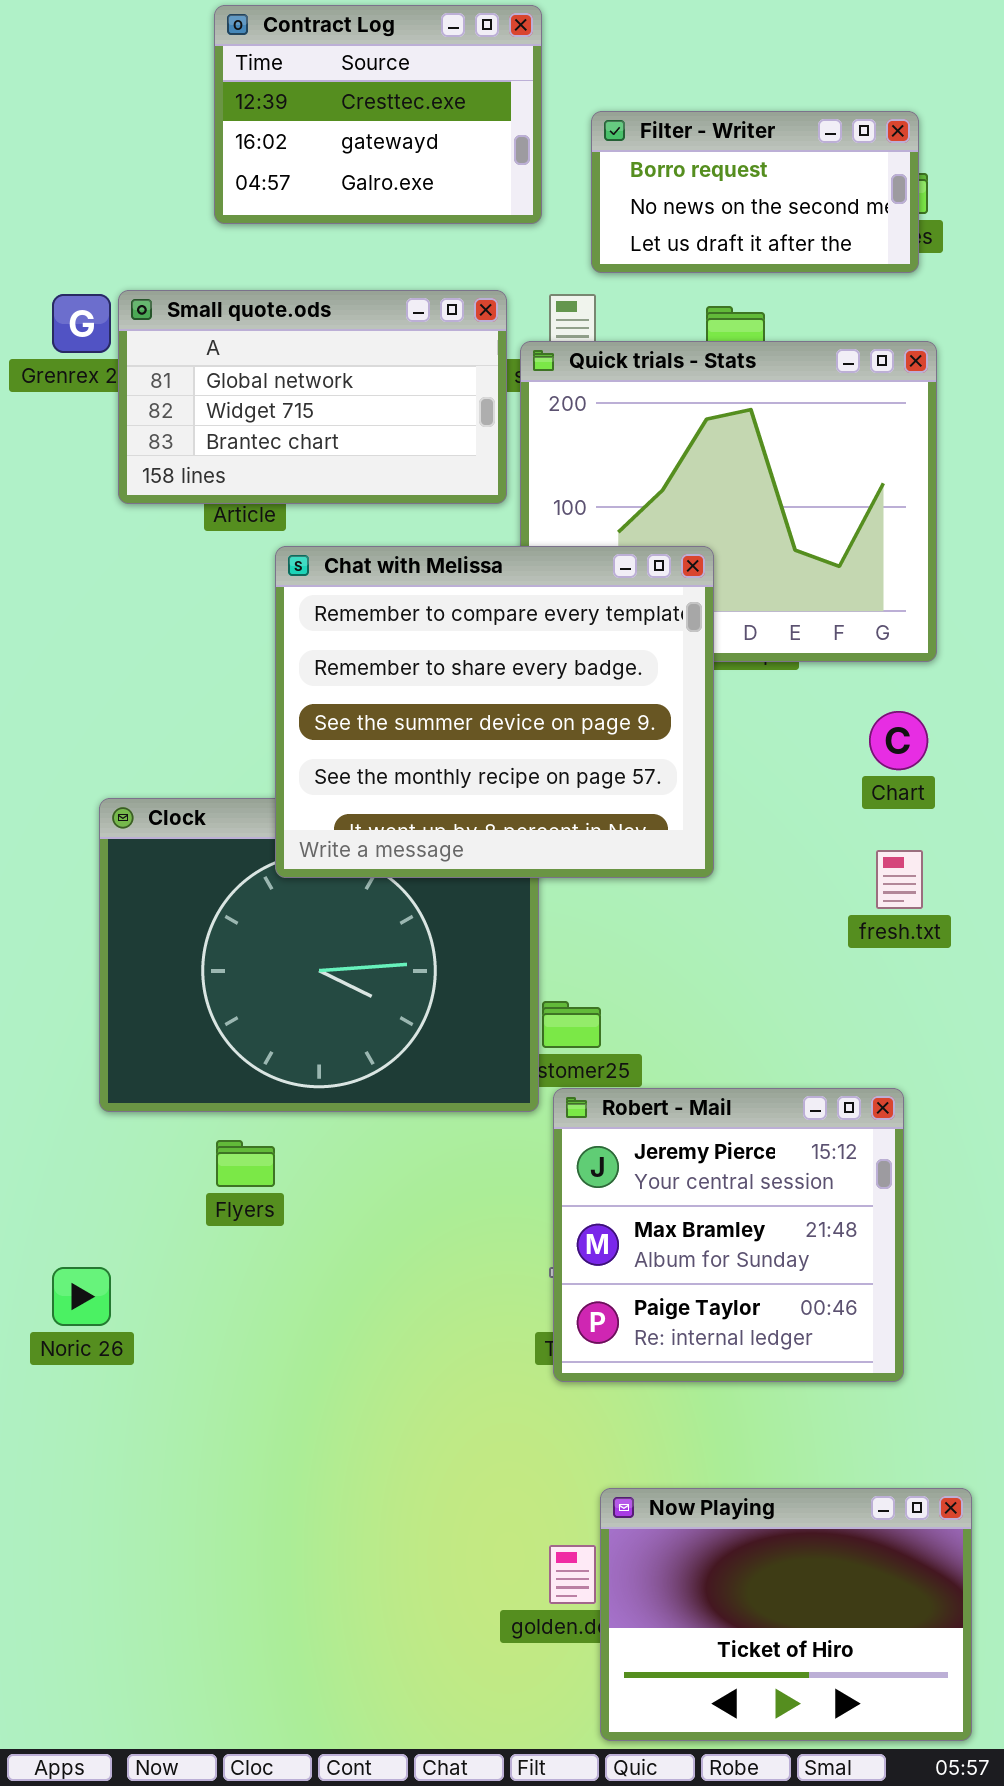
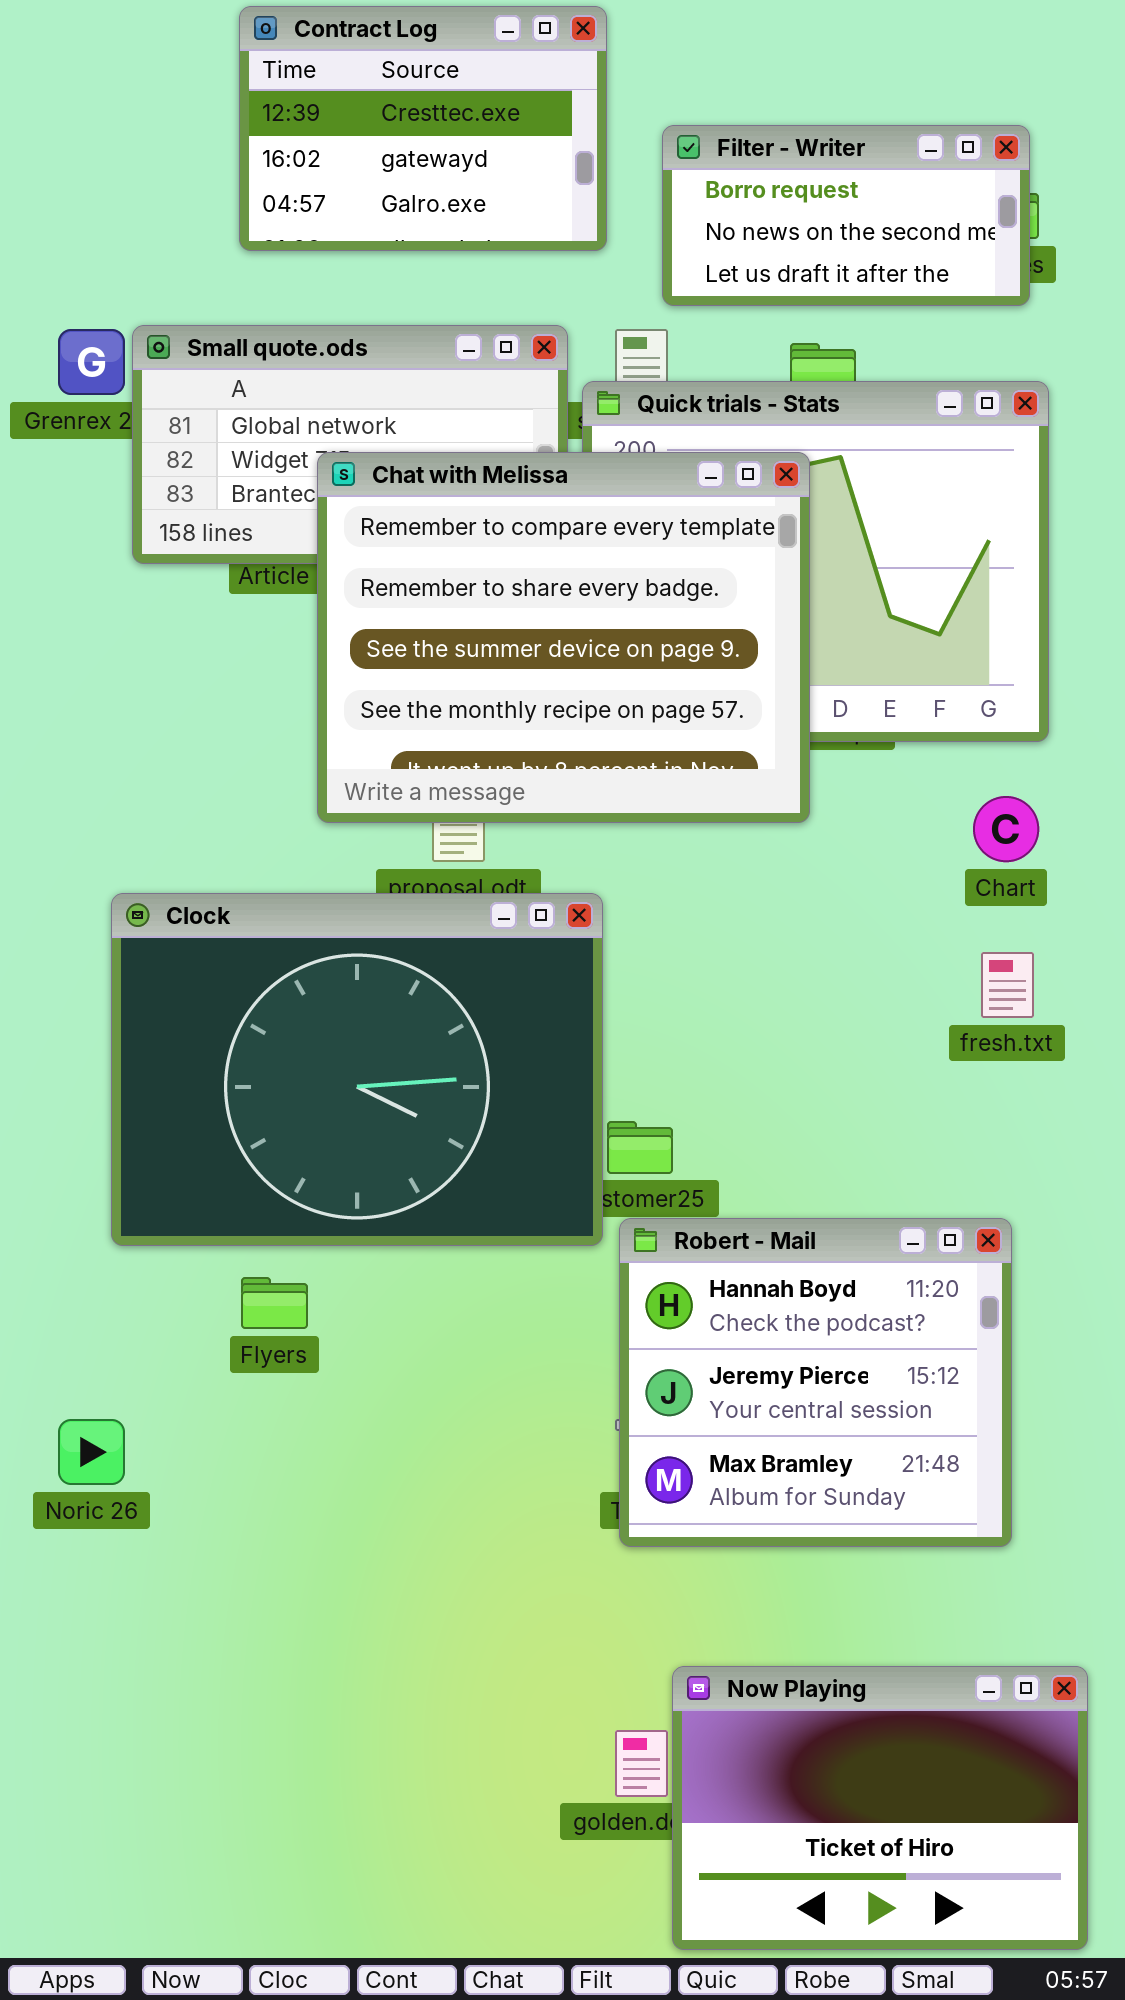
Chat with Melissa: [275,546,714,878] -> [317,452,810,823], moved
Robert - Mail: [553,1088,904,1382] -> [619,1218,1012,1547], scrolled up 1 row

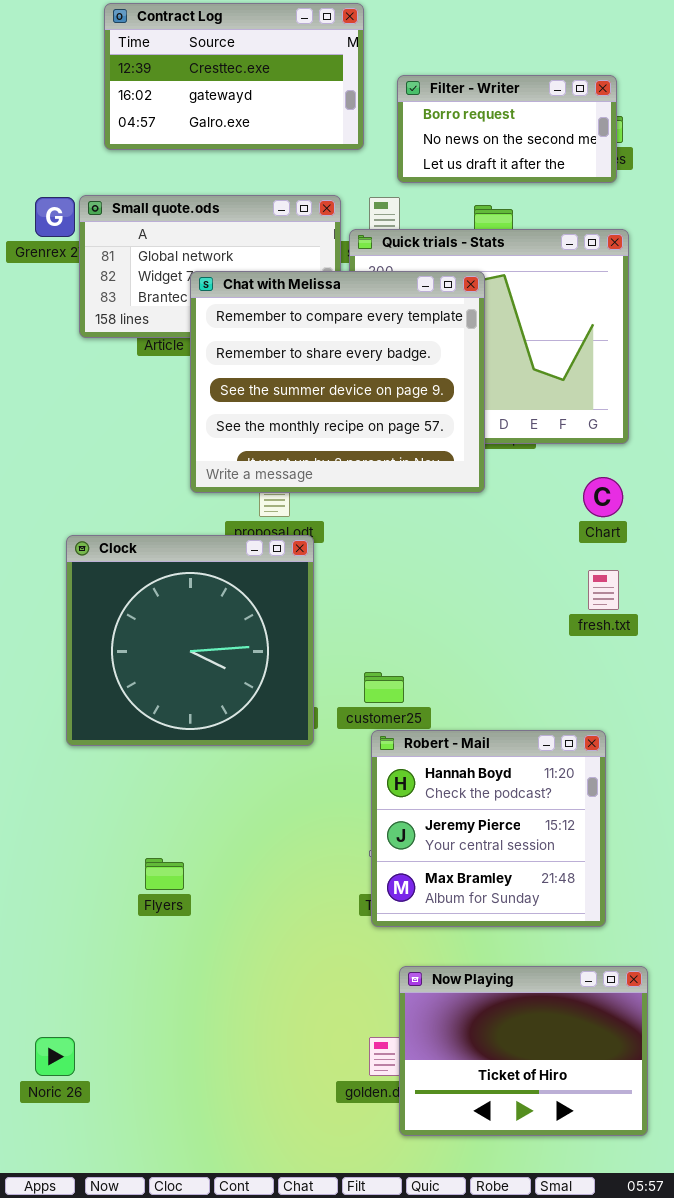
Contract Log: [239,6,607,251] -> [104,3,364,150], resized
Clock: [111,893,603,1246] -> [66,535,314,746], resized
Flyers: [241,1277,308,1329] -> [145,858,184,890], moved
Noric 26: [58,1419,125,1485] -> [35,1037,75,1076], moved
Now Playing: [672,1666,1088,1950] -> [399,966,648,1136], moved

